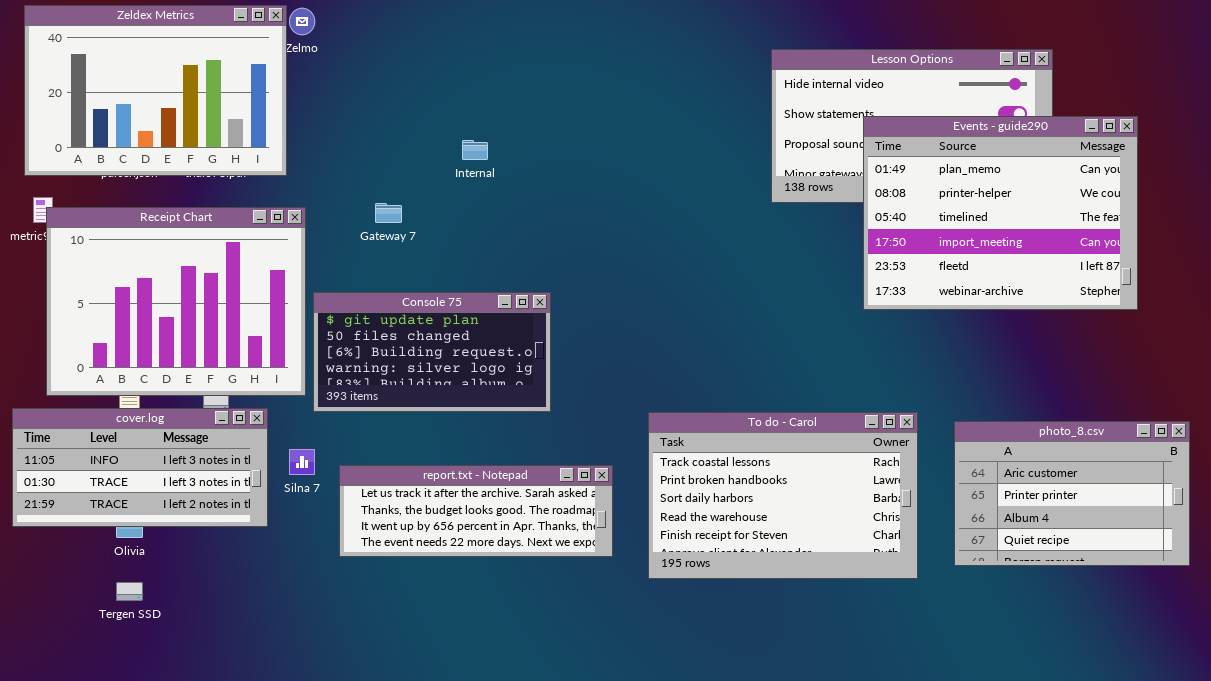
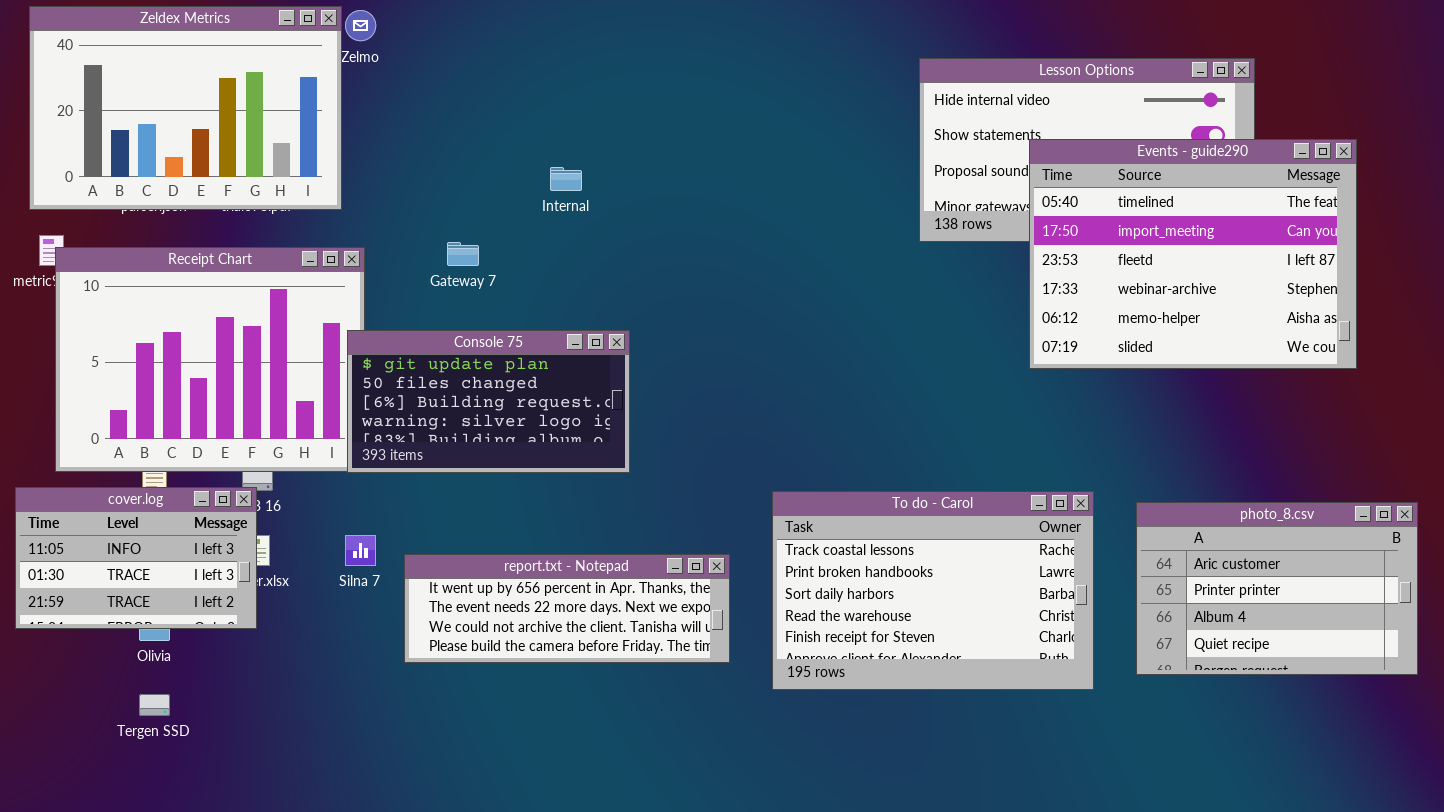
Events - guide290: [863,116,1138,310] -> [1029,139,1357,369], scrolled down 2 rows
Console 75: [313,292,551,412] -> [347,330,630,473], moved
cover.log: [12,408,268,527] -> [15,487,257,629], resized
report.txt - Notepad: [339,465,613,557] -> [404,554,730,663], scrolled down 2 rows

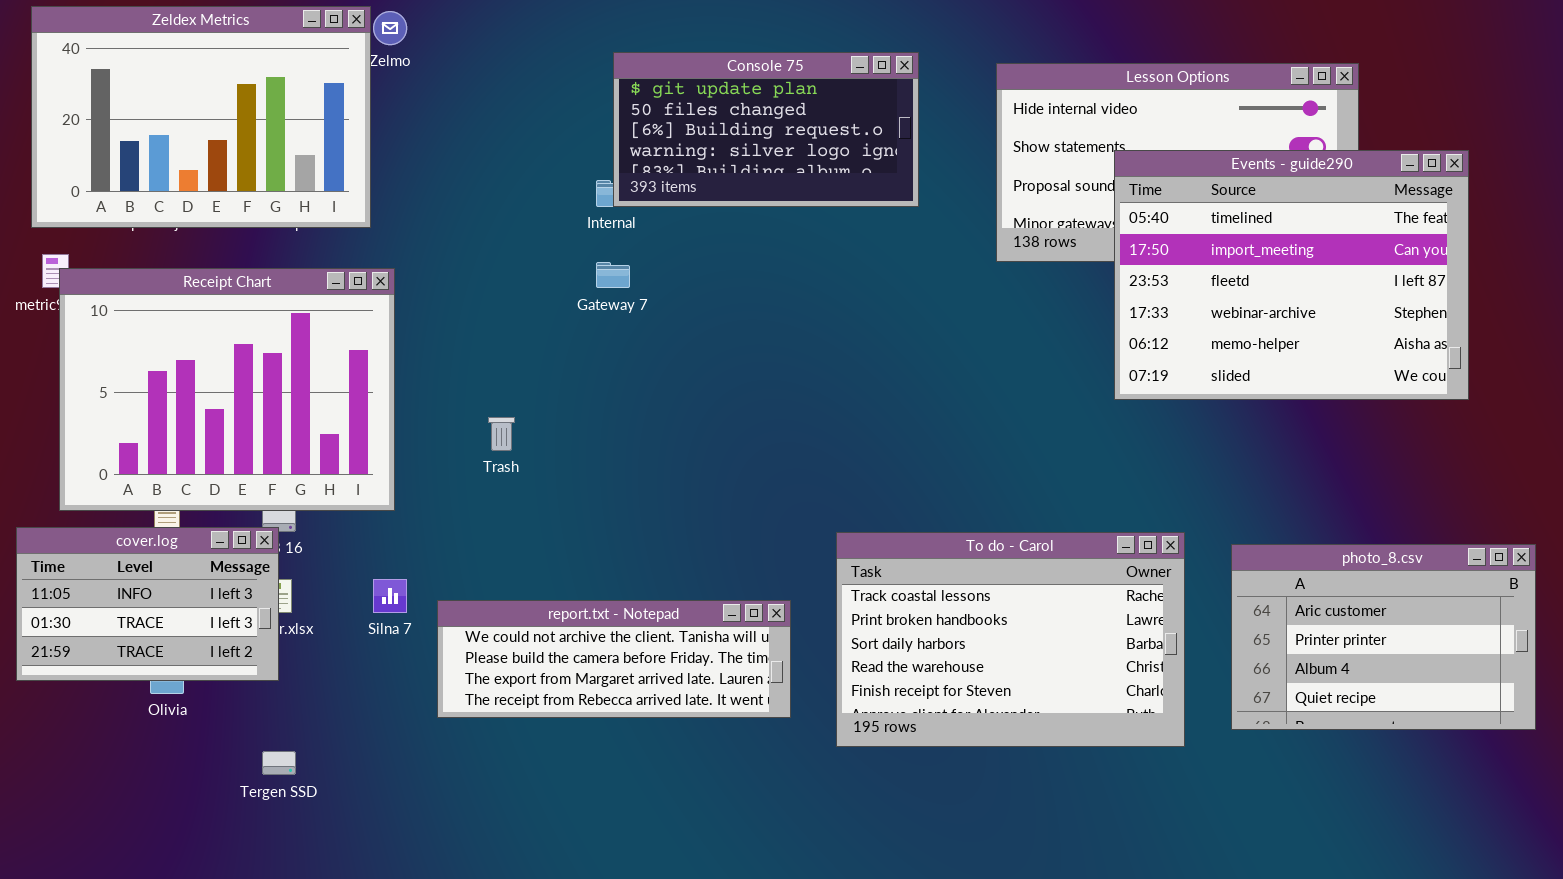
Gateway 7: [447,242,479,266] -> [596,262,630,288], moved
Console 75: [347,330,630,473] -> [613,52,919,207], moved
report.txt - Notepad: [404,554,730,663] -> [437,600,791,718], scrolled down 2 rows
Tergen SSD: [139,694,170,716] -> [262,751,296,775], moved

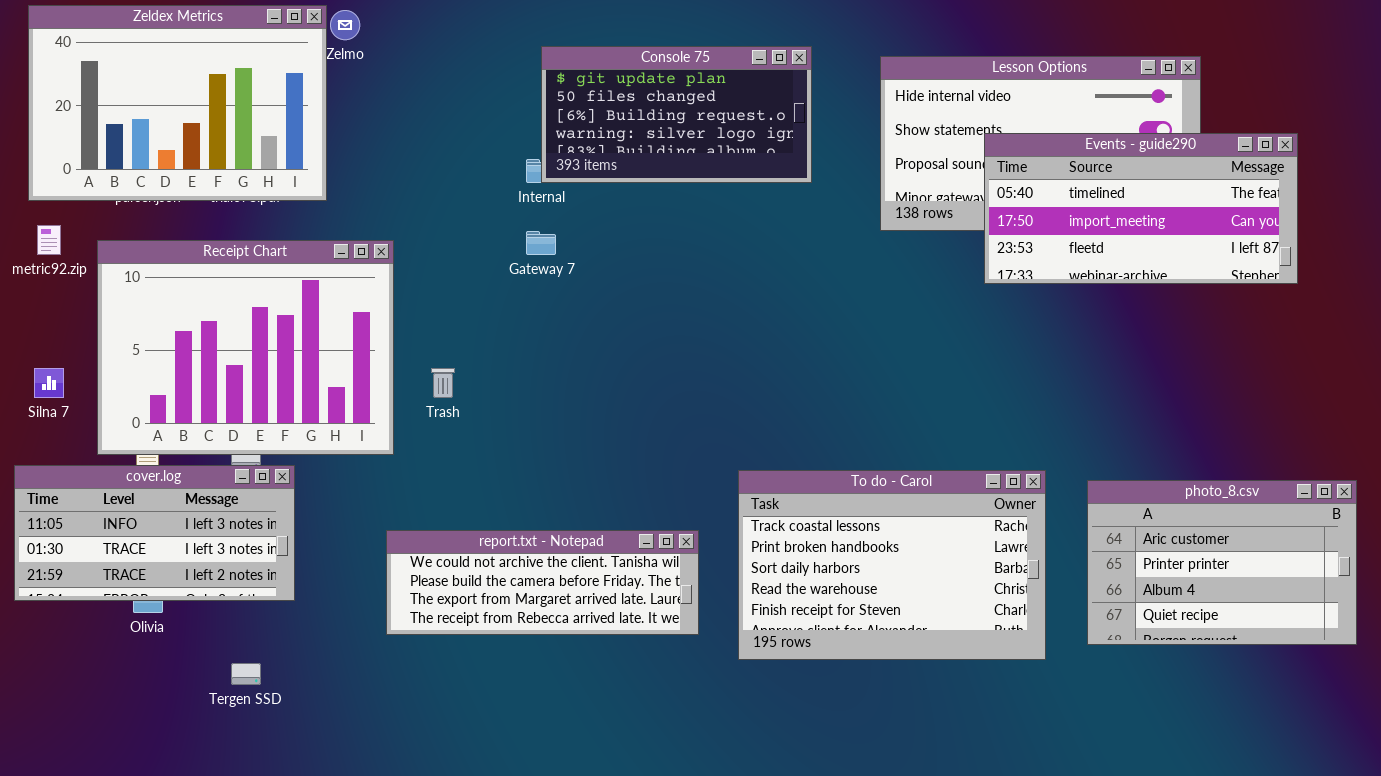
Events - guide290: [1114,150,1469,400] -> [984,133,1298,284], resized
Receipt Chart: [59,268,395,511] -> [97,240,394,455], moved
cover.log: [16,527,279,681] -> [14,465,295,601], resized
Silna 7: [373,579,407,613] -> [34,368,64,398], moved

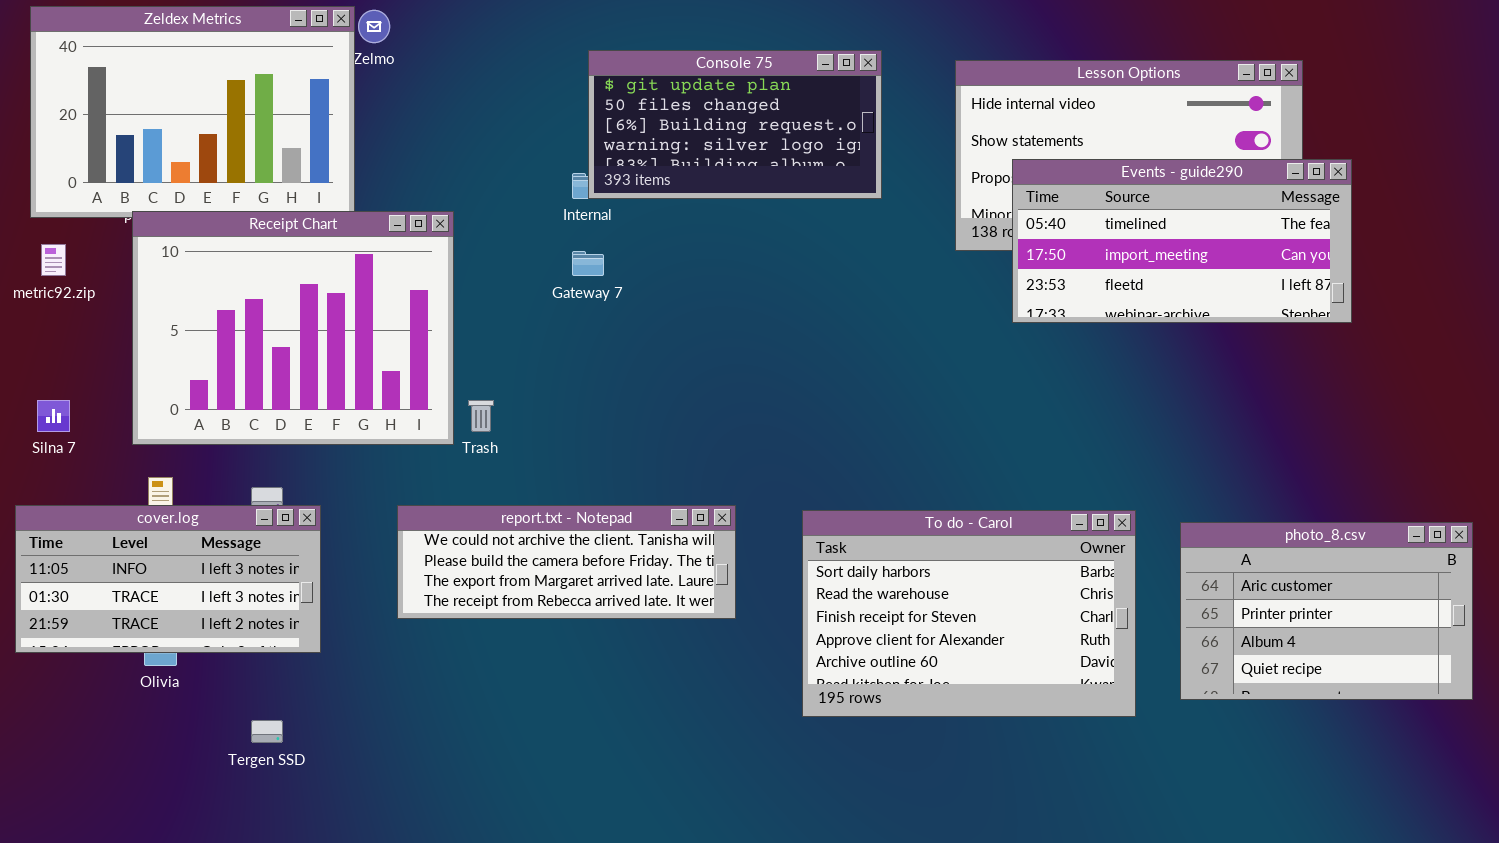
Events - guide290: [984,133,1298,284] -> [1012,159,1352,323], moved
Receipt Chart: [97,240,394,455] -> [132,211,454,445], moved
To do - Carol: [738,470,1046,660] -> [802,510,1136,717], scrolled down 2 rows
report.txt - Notepad: [386,530,699,635] -> [397,505,736,619], moved

